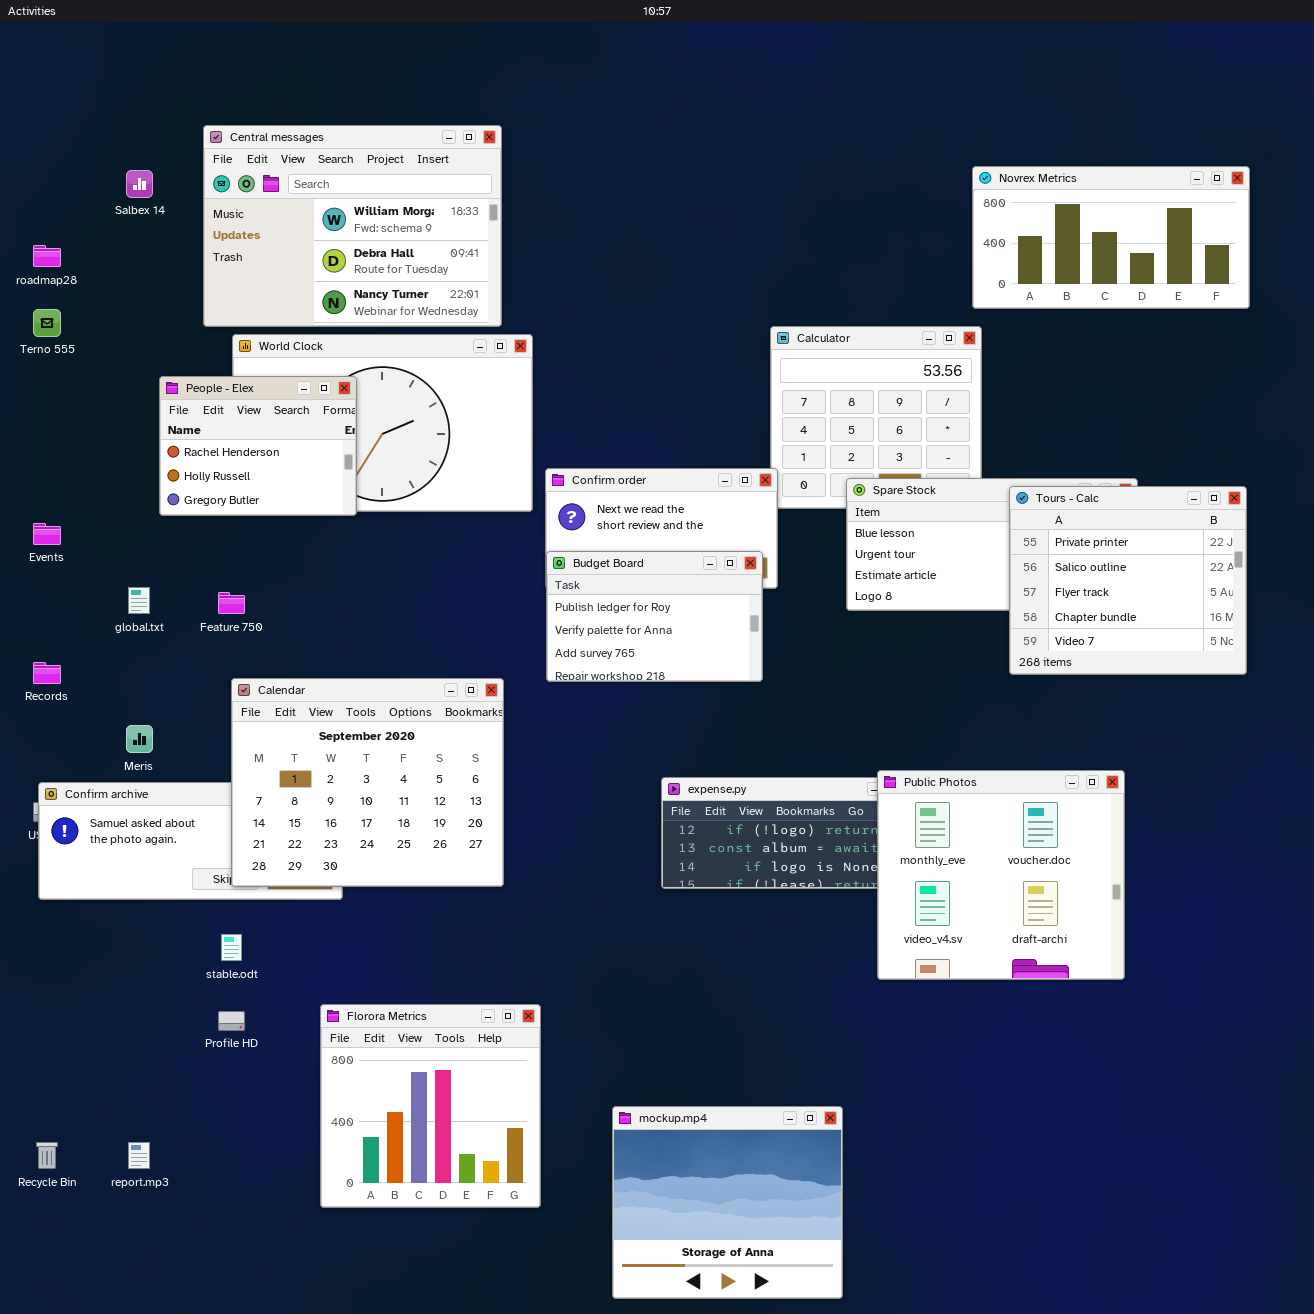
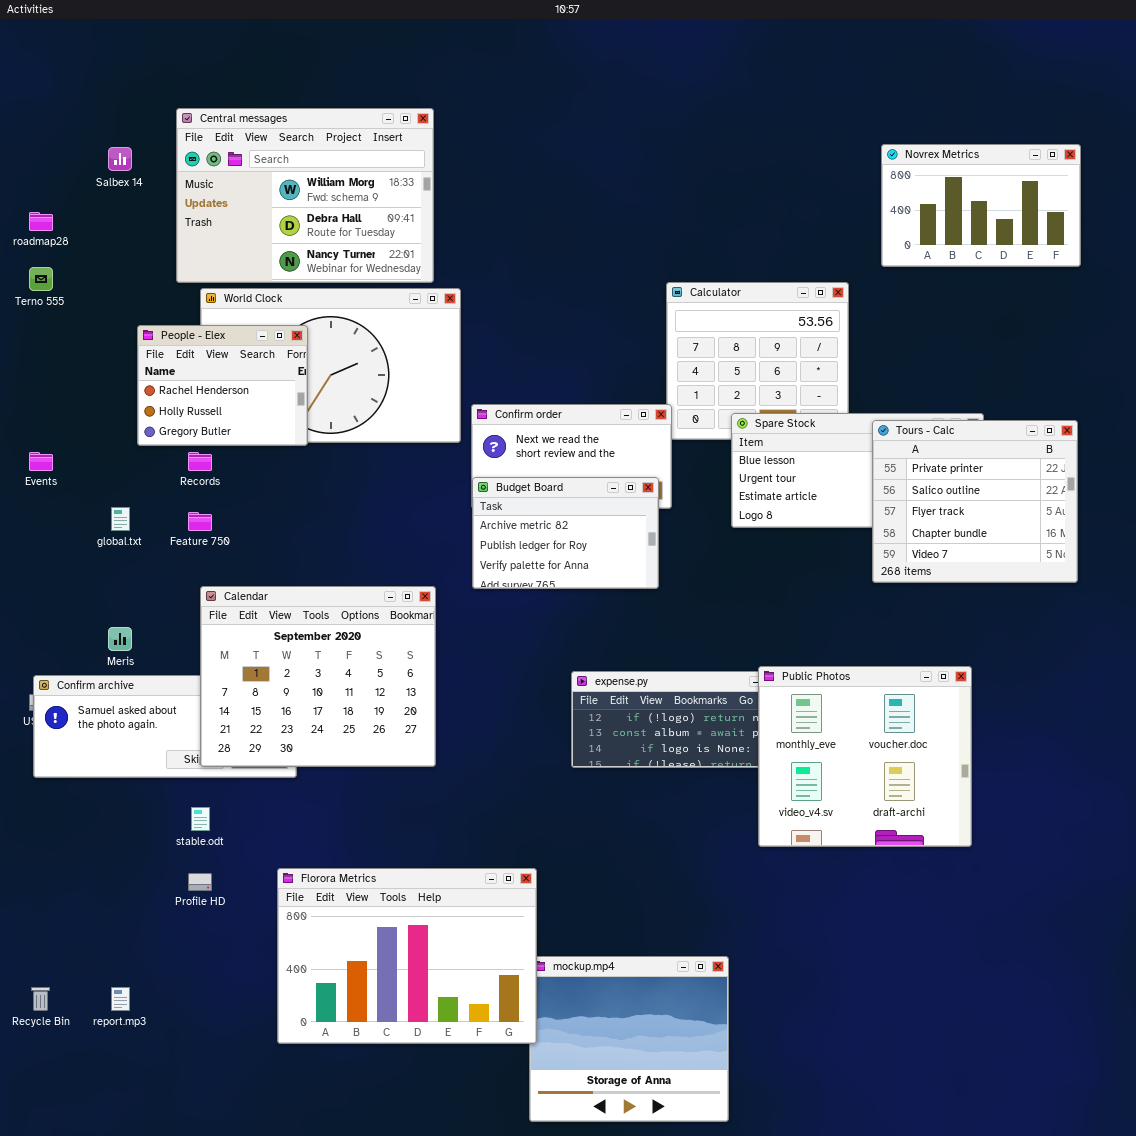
Novrex Metrics: [972,166,1250,309] -> [881,144,1081,267], resized
Budget Board: [546,551,763,682] -> [472,477,659,589], scrolled up 1 row
Records: [33,662,61,684] -> [188,452,212,471], moved
Florora Metrics: [320,1004,541,1208] -> [277,868,537,1044], resized

